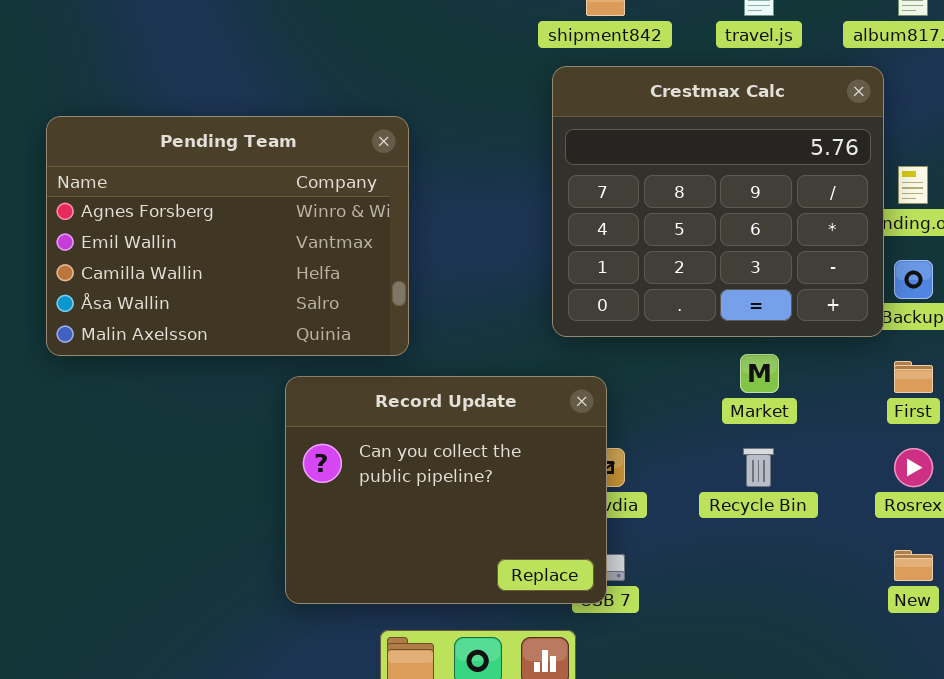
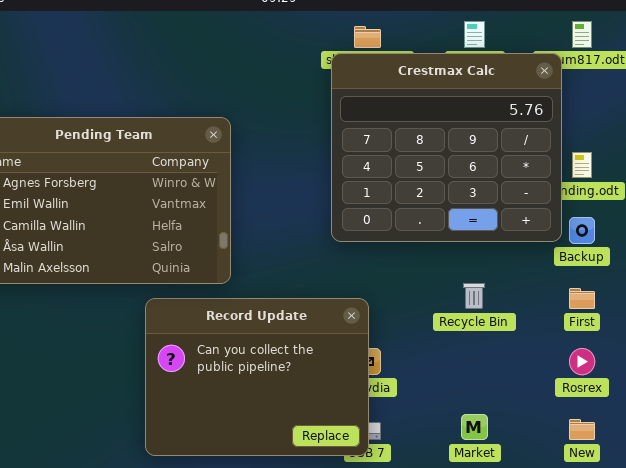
Crestmax Calc: [552,66,884,337] -> [331,53,562,242], moved
Market: [740,354,779,393] -> [461,414,488,440], moved
Recycle Bin: [743,448,774,487] -> [463,283,485,309], moved

